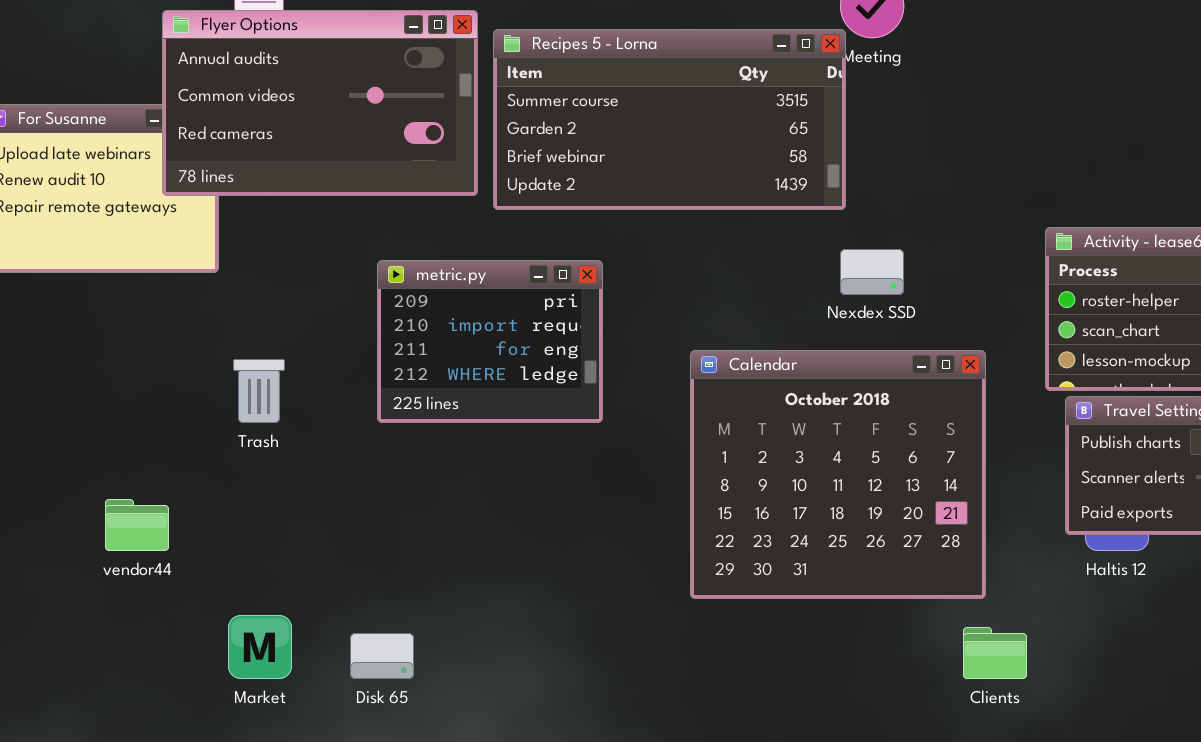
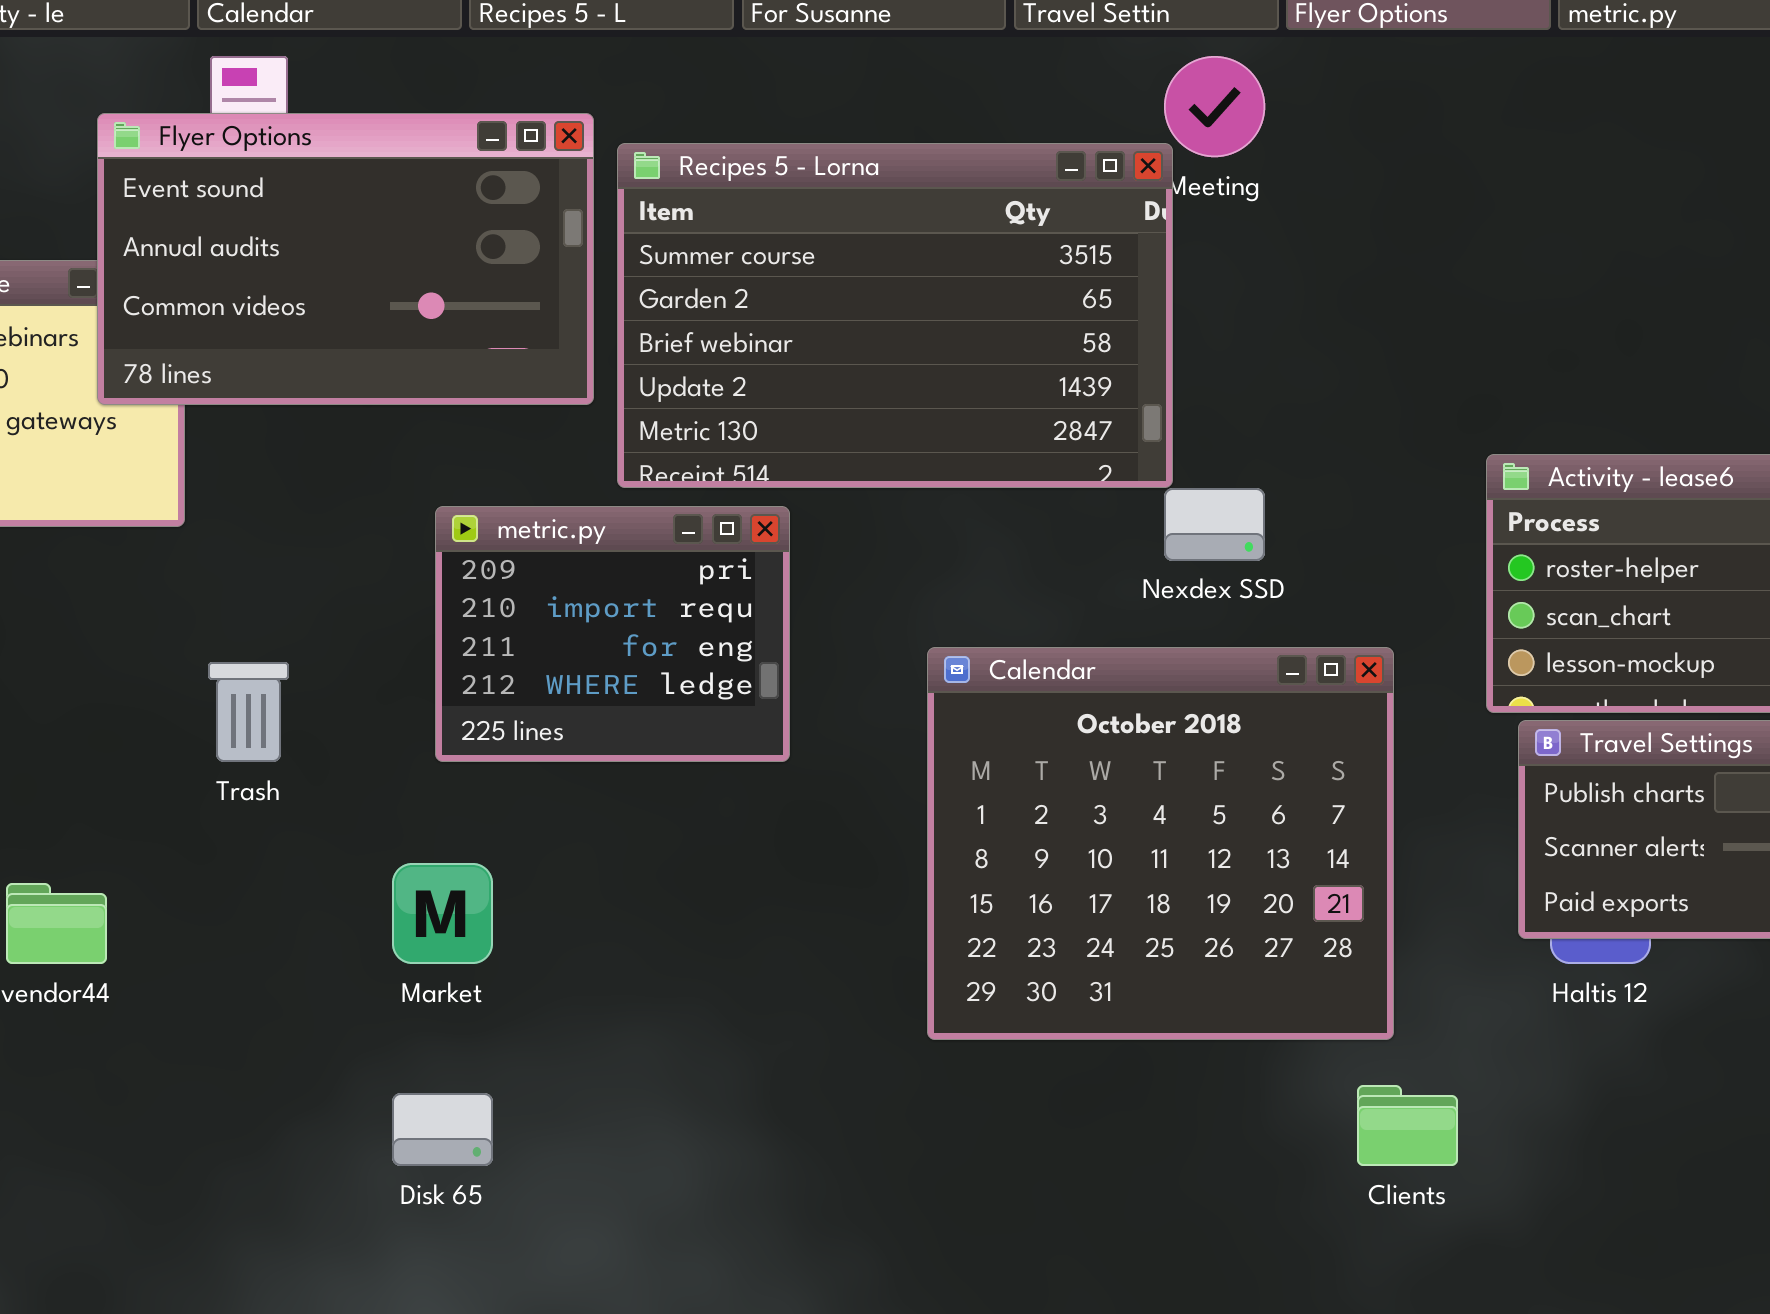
Flyer Options: [162,10,478,196] -> [97,113,594,405], scrolled up 1 row
Recipes 5 - Lorna: [493,29,846,210] -> [617,143,1173,488], resized
Market: [228,615,292,679] -> [392,863,493,964], moved

